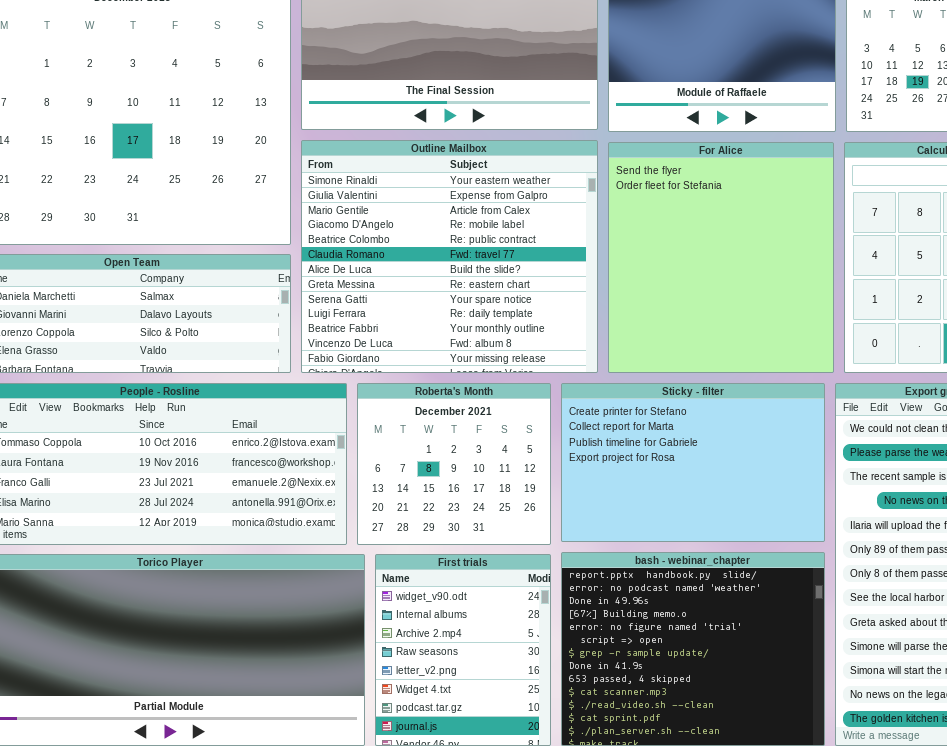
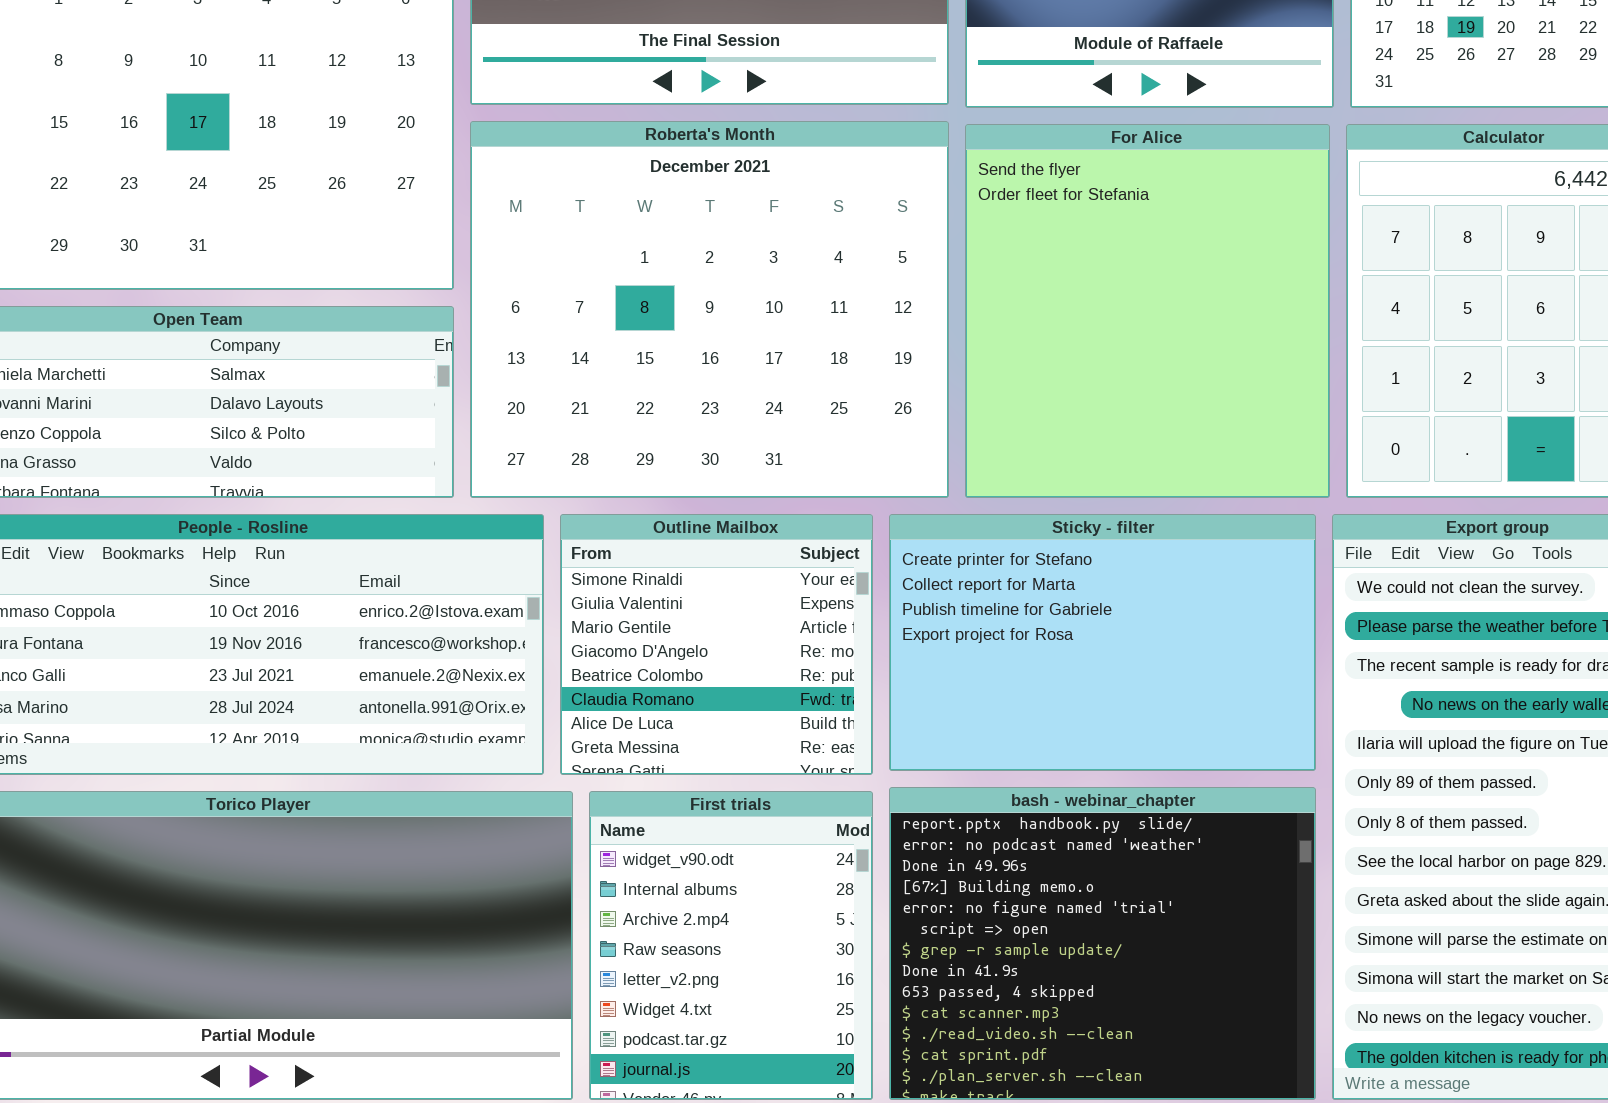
Outline Mailbox: [301,140,598,373] -> [560,514,873,775], moved, resized
Roberta's Month: [357,383,551,545] -> [470,121,949,498], moved, resized

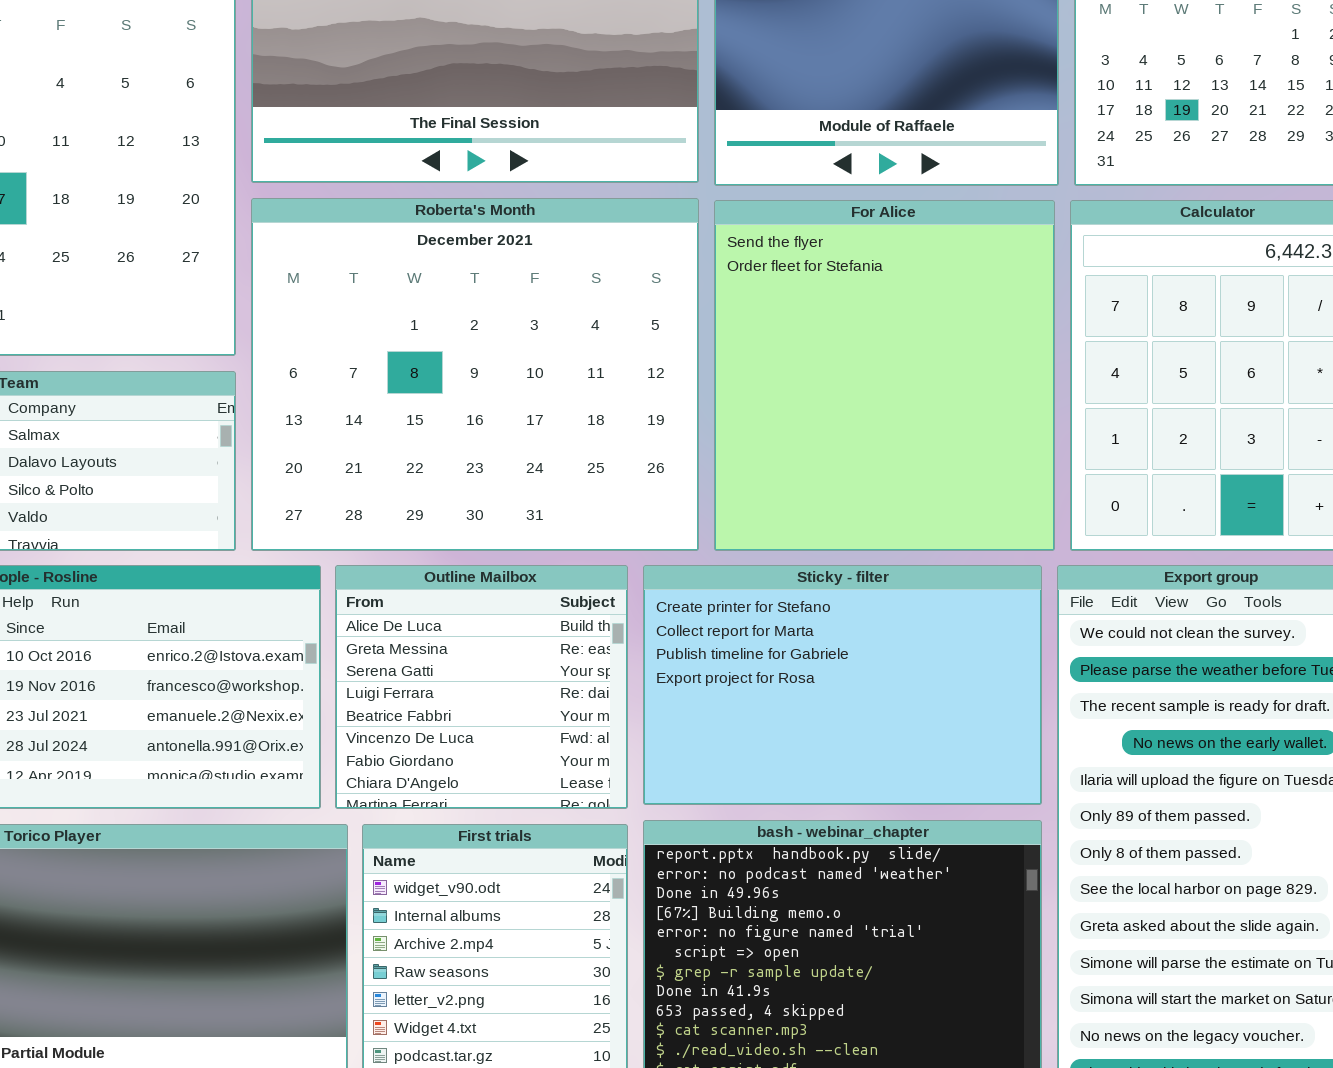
Outline Mailbox: [560,514,873,775] -> [335,565,628,809], scrolled down 6 rows

